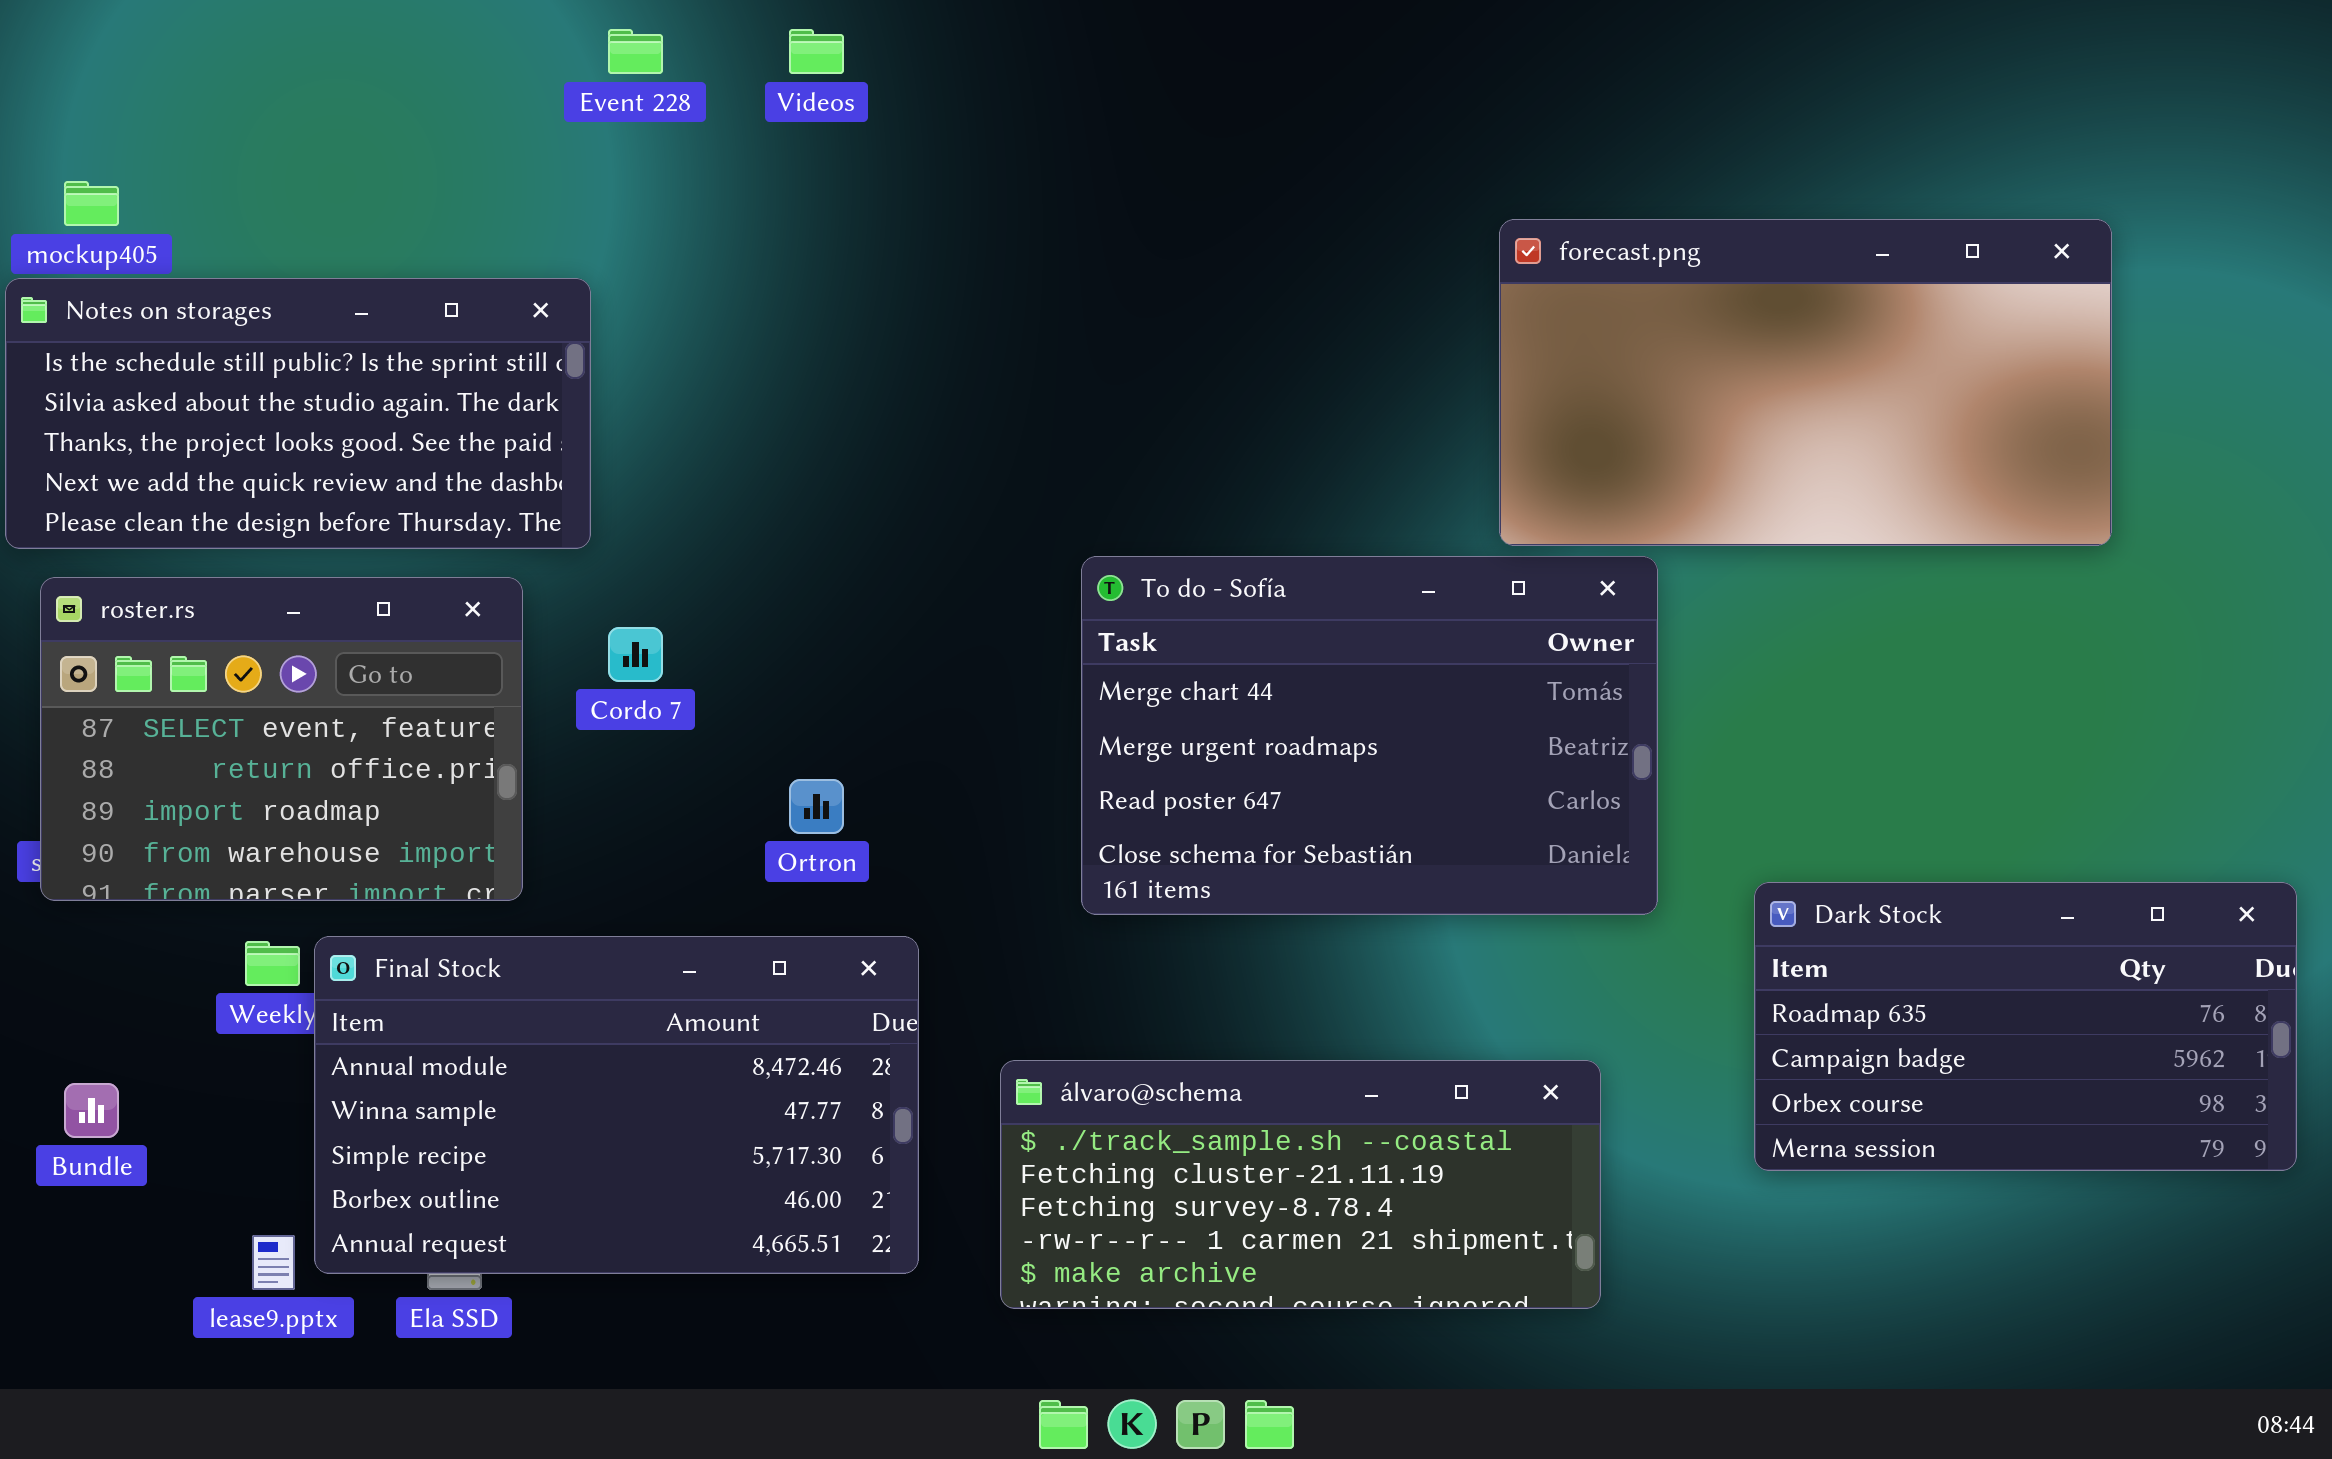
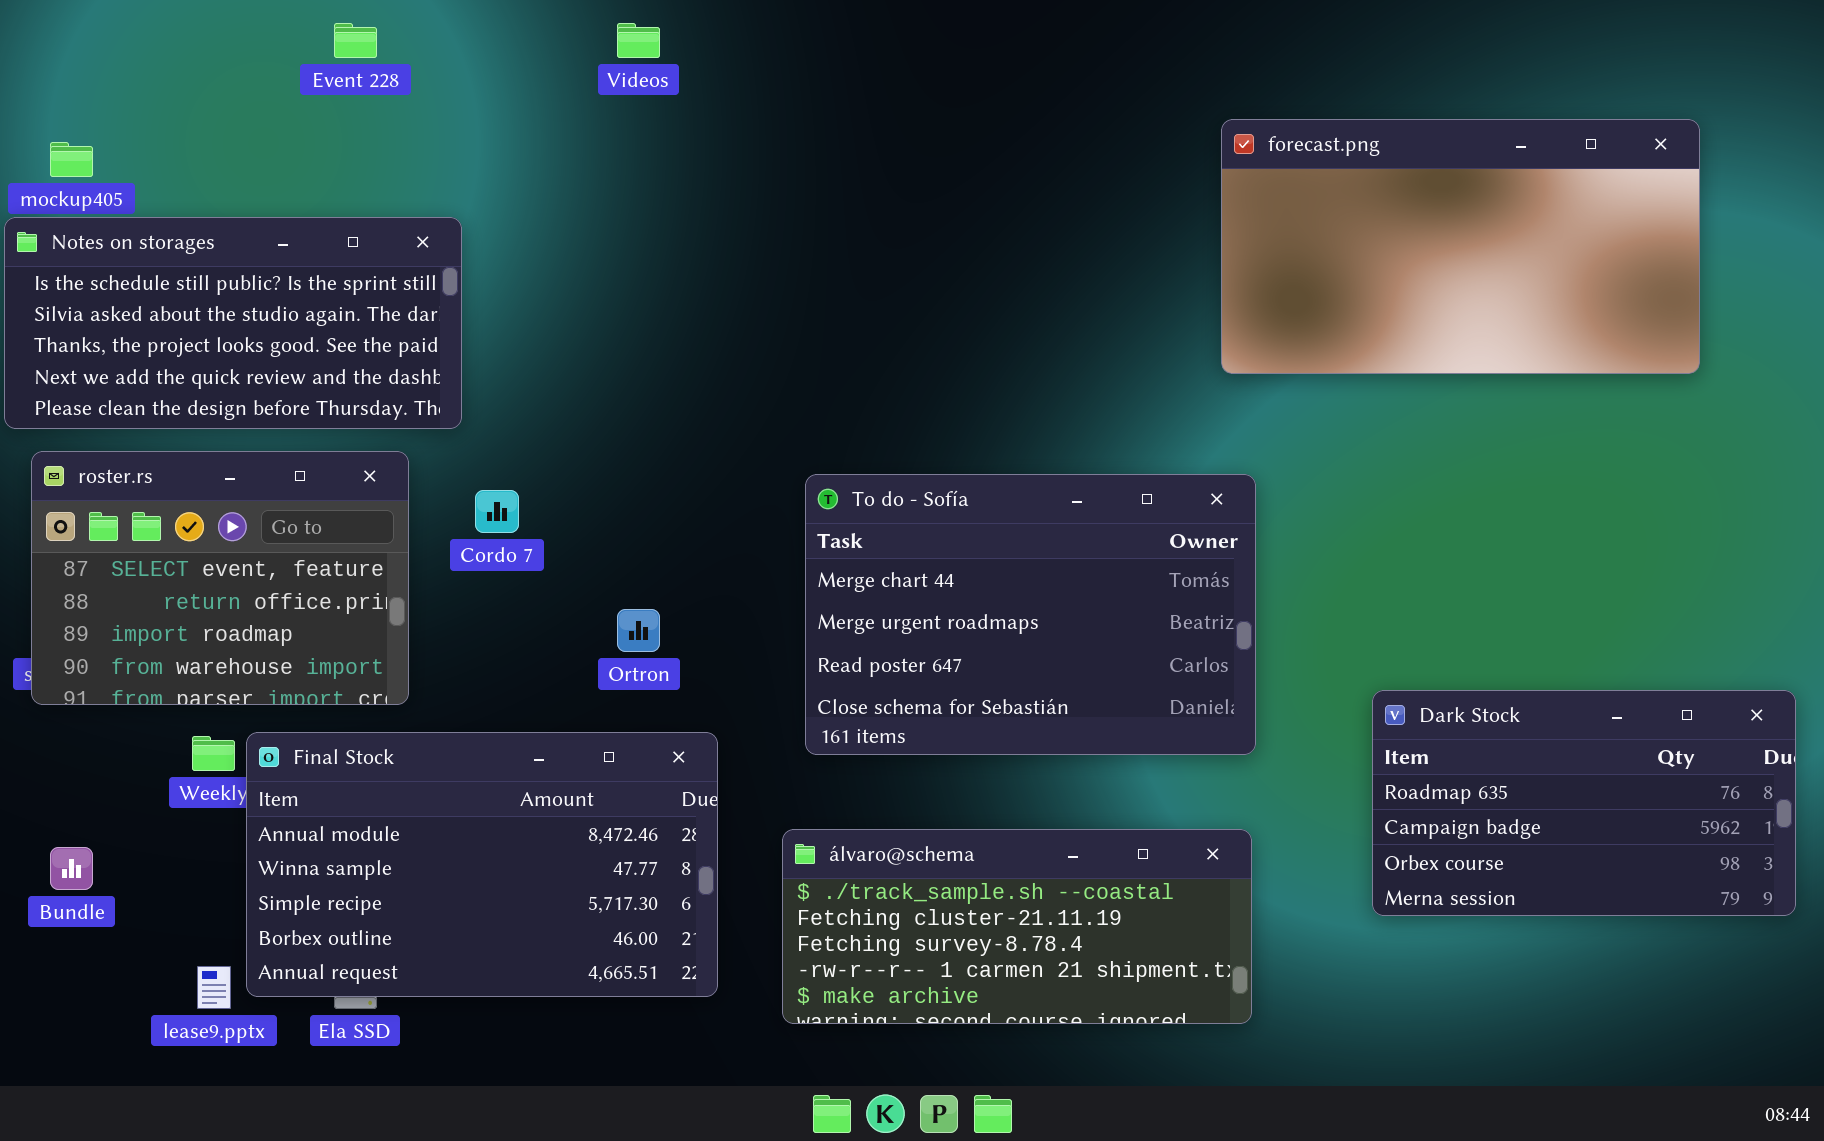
Event 228: [608,29,663,74] -> [334,23,377,58], moved
forecast.png: [1499,219,2112,546] -> [1221,119,1700,374], moved
To do - Sofía: [1081,556,1658,915] -> [805,474,1256,755], moved

